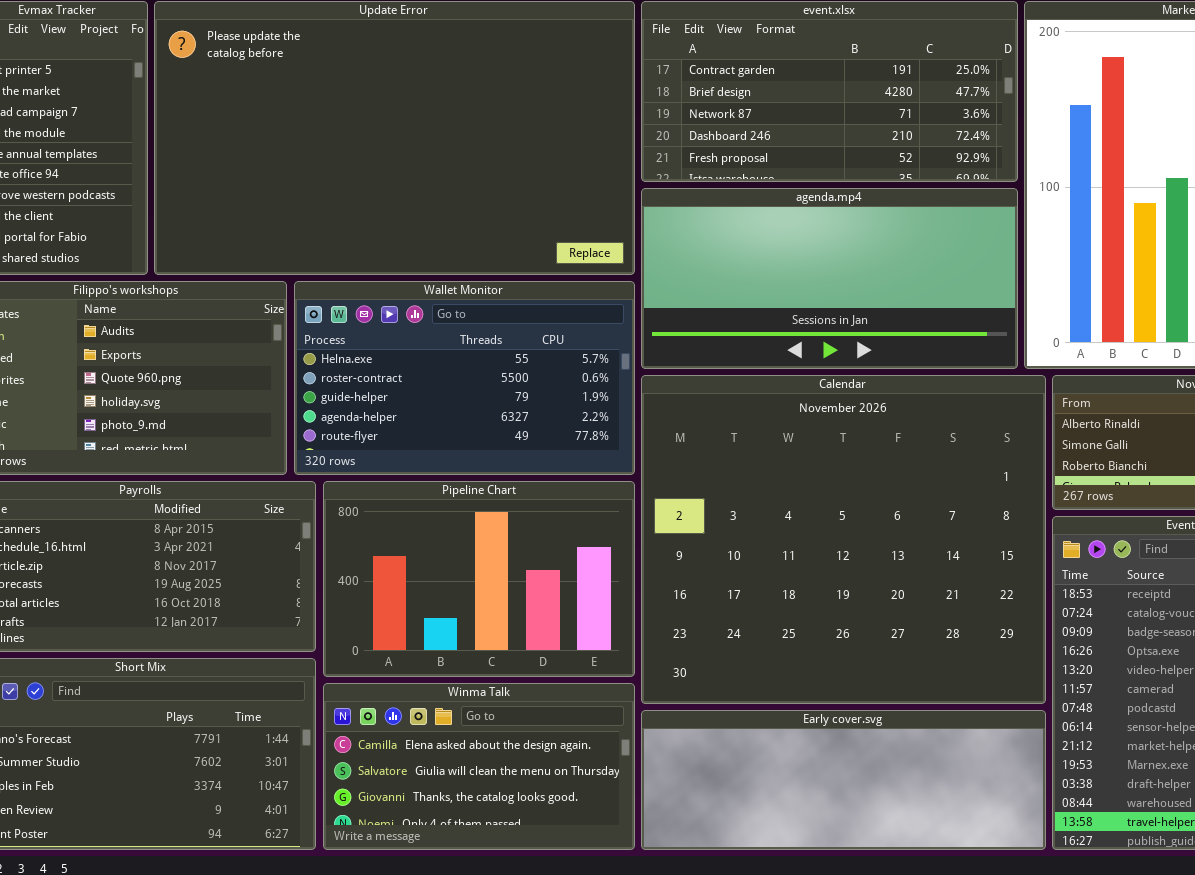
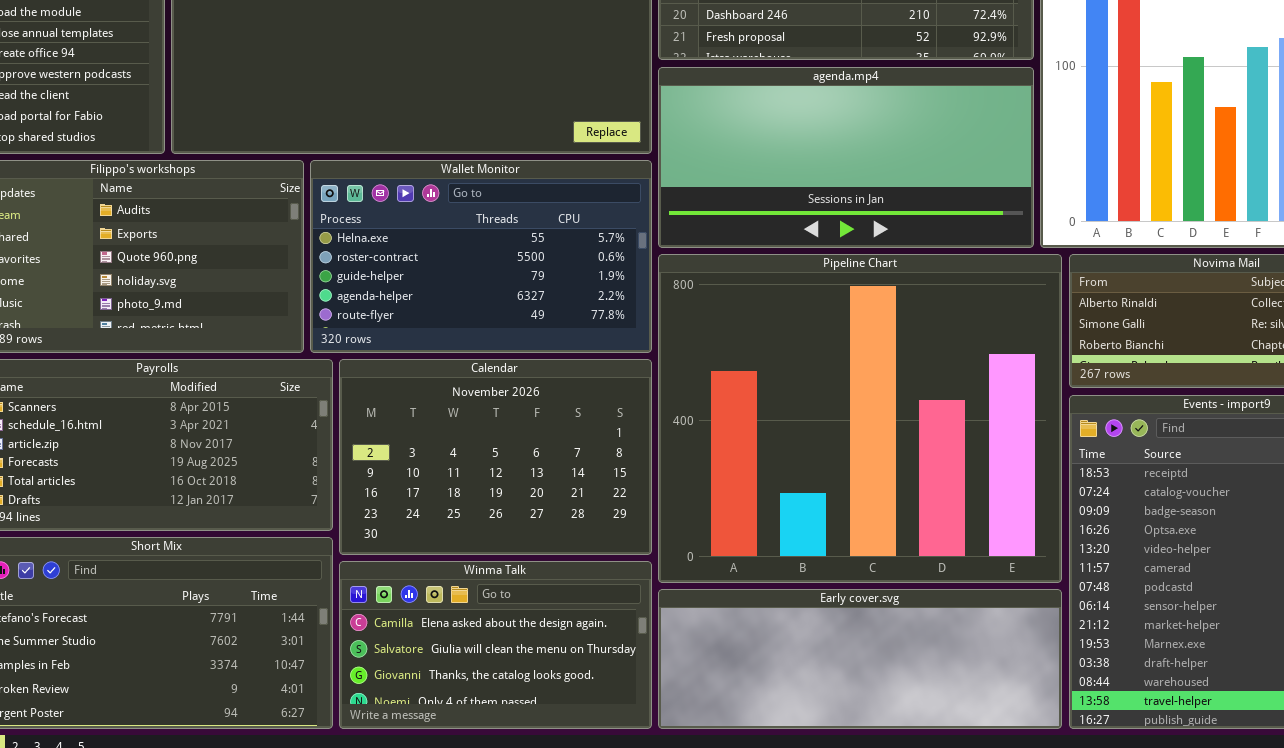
Calendar: [641,375,1046,704] -> [339,359,652,555], moved, resized
Pipeline Chart: [323,481,635,677] -> [658,254,1062,583], moved, resized

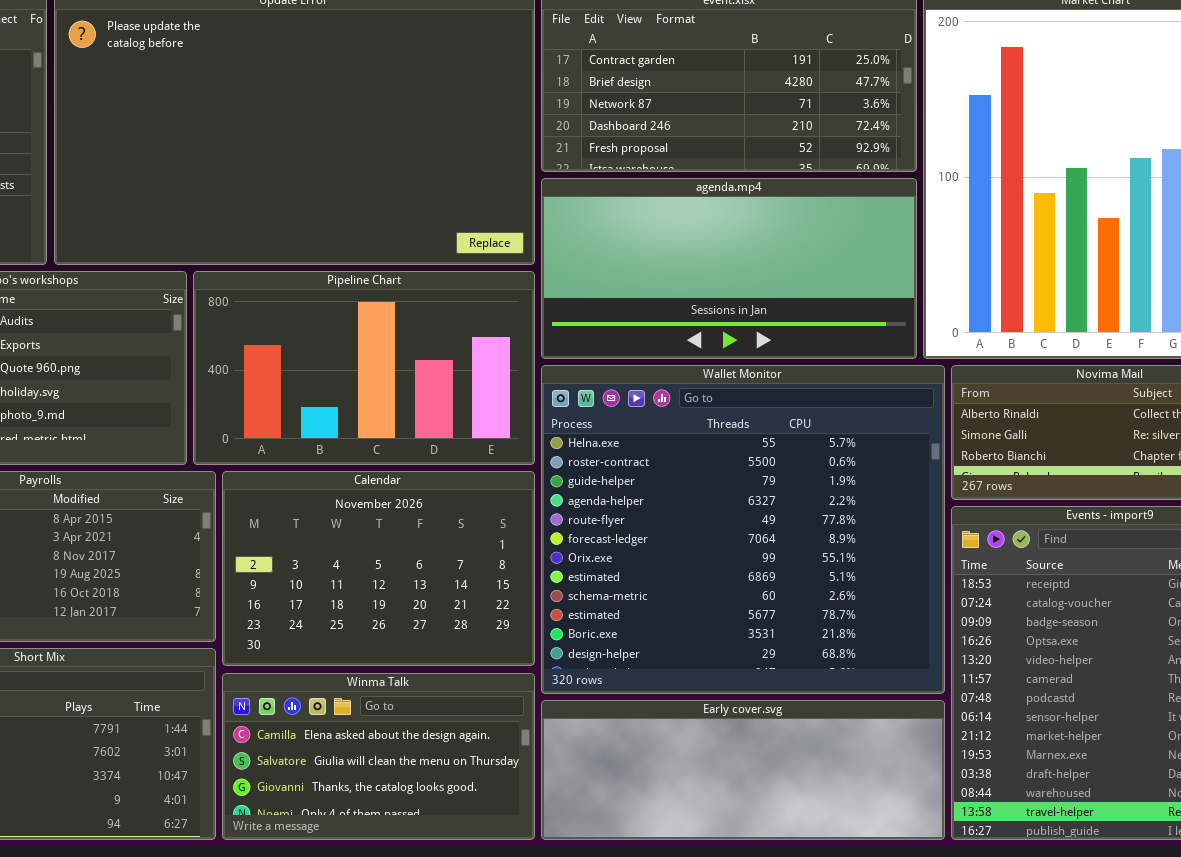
Wallet Monitor: [310,160,652,353] -> [541,365,945,694], moved, resized
Pipeline Chart: [658,254,1062,583] -> [193,271,535,465], moved, resized

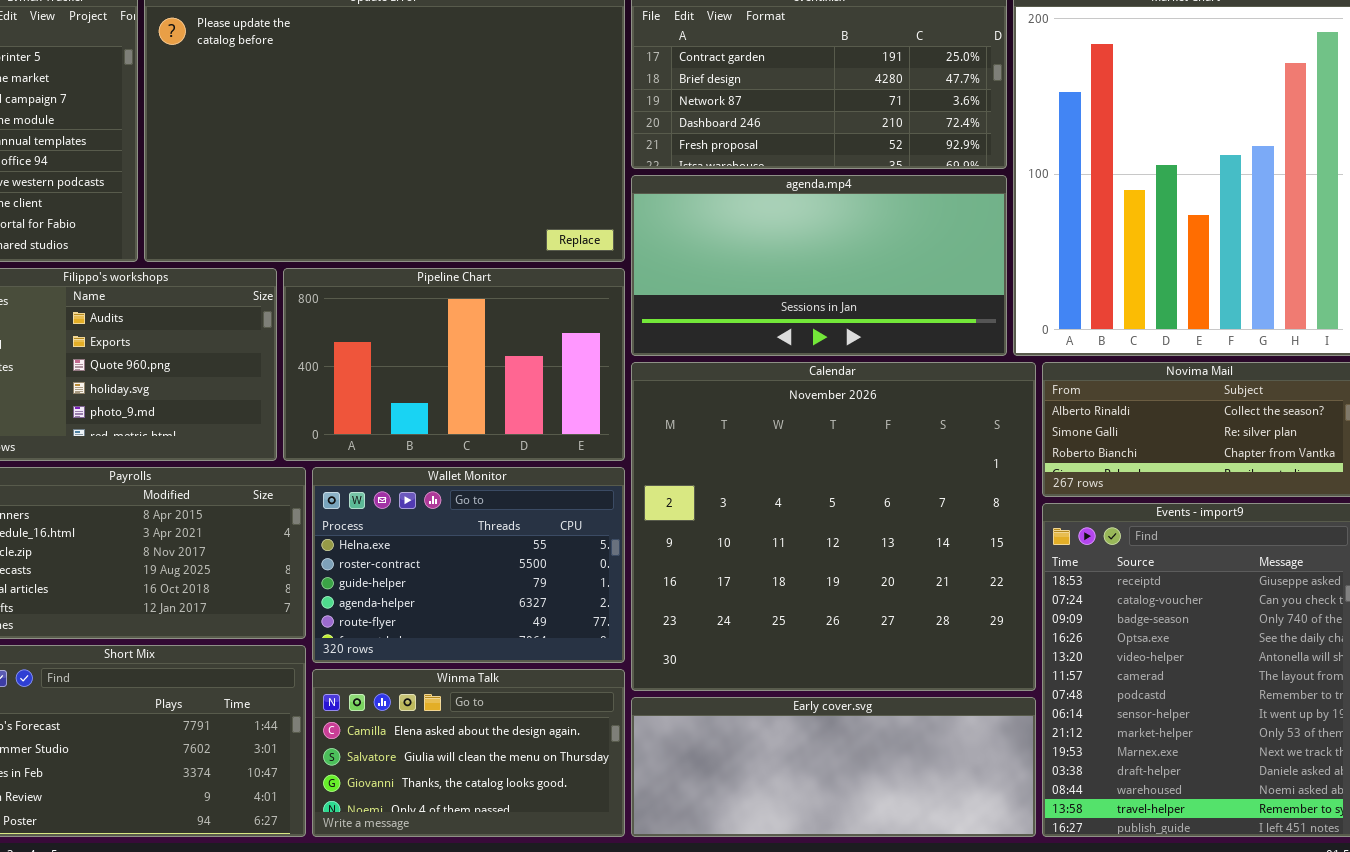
Wallet Monitor: [541,365,945,694] -> [312,467,625,663], moved, resized
Calendar: [222,471,535,666] -> [631,362,1036,691], moved, resized

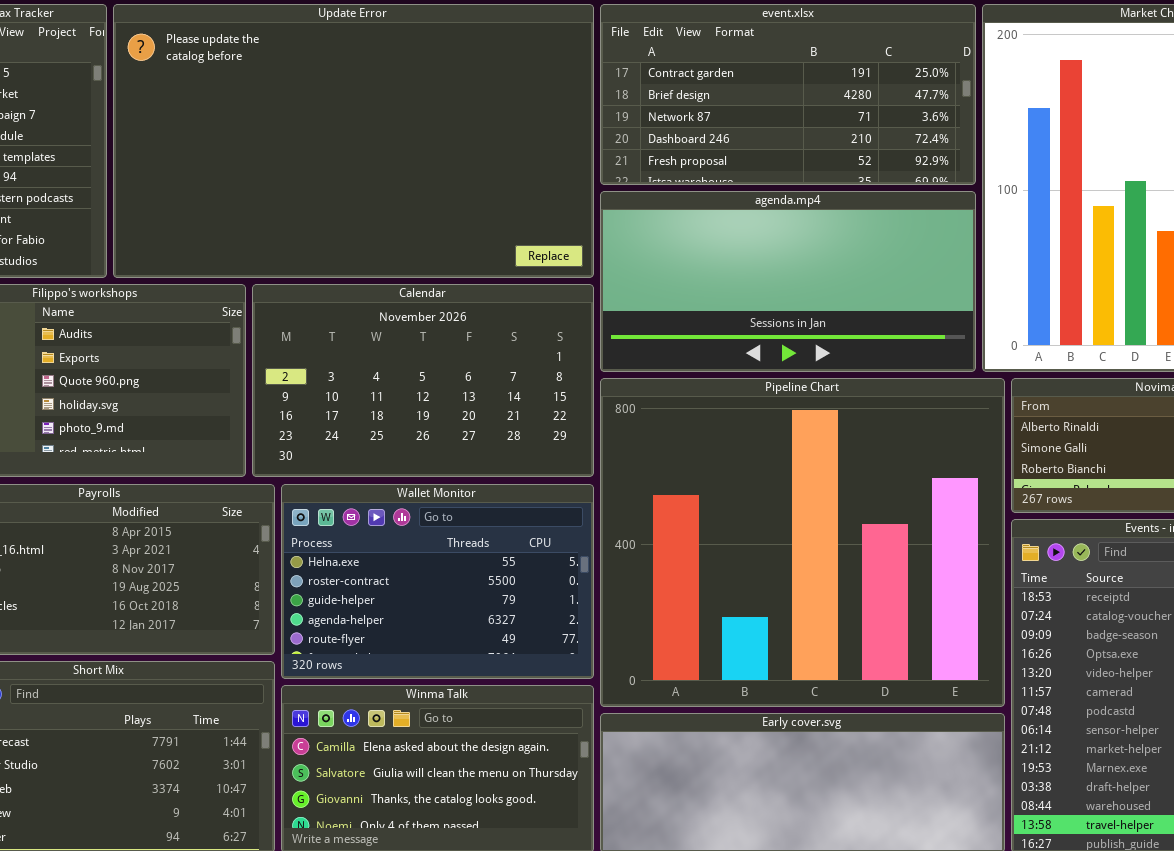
Pipeline Chart: [283,268,625,461] -> [600,378,1005,707], moved, resized
Calendar: [631,362,1036,691] -> [252,284,594,477], moved, resized

